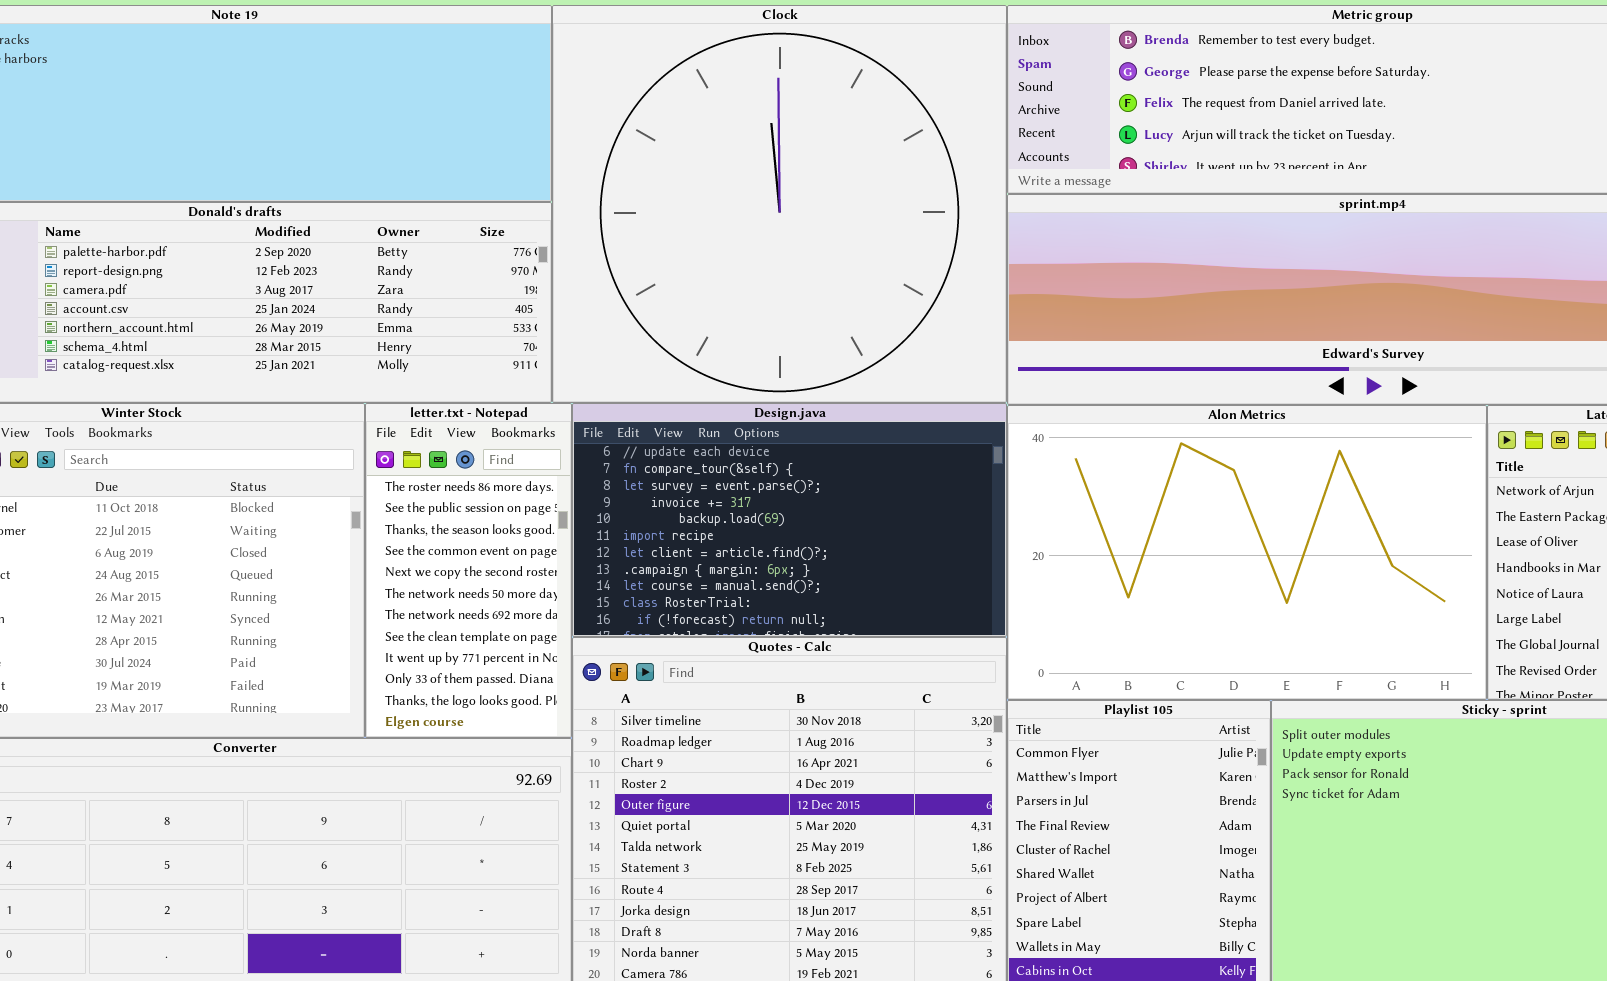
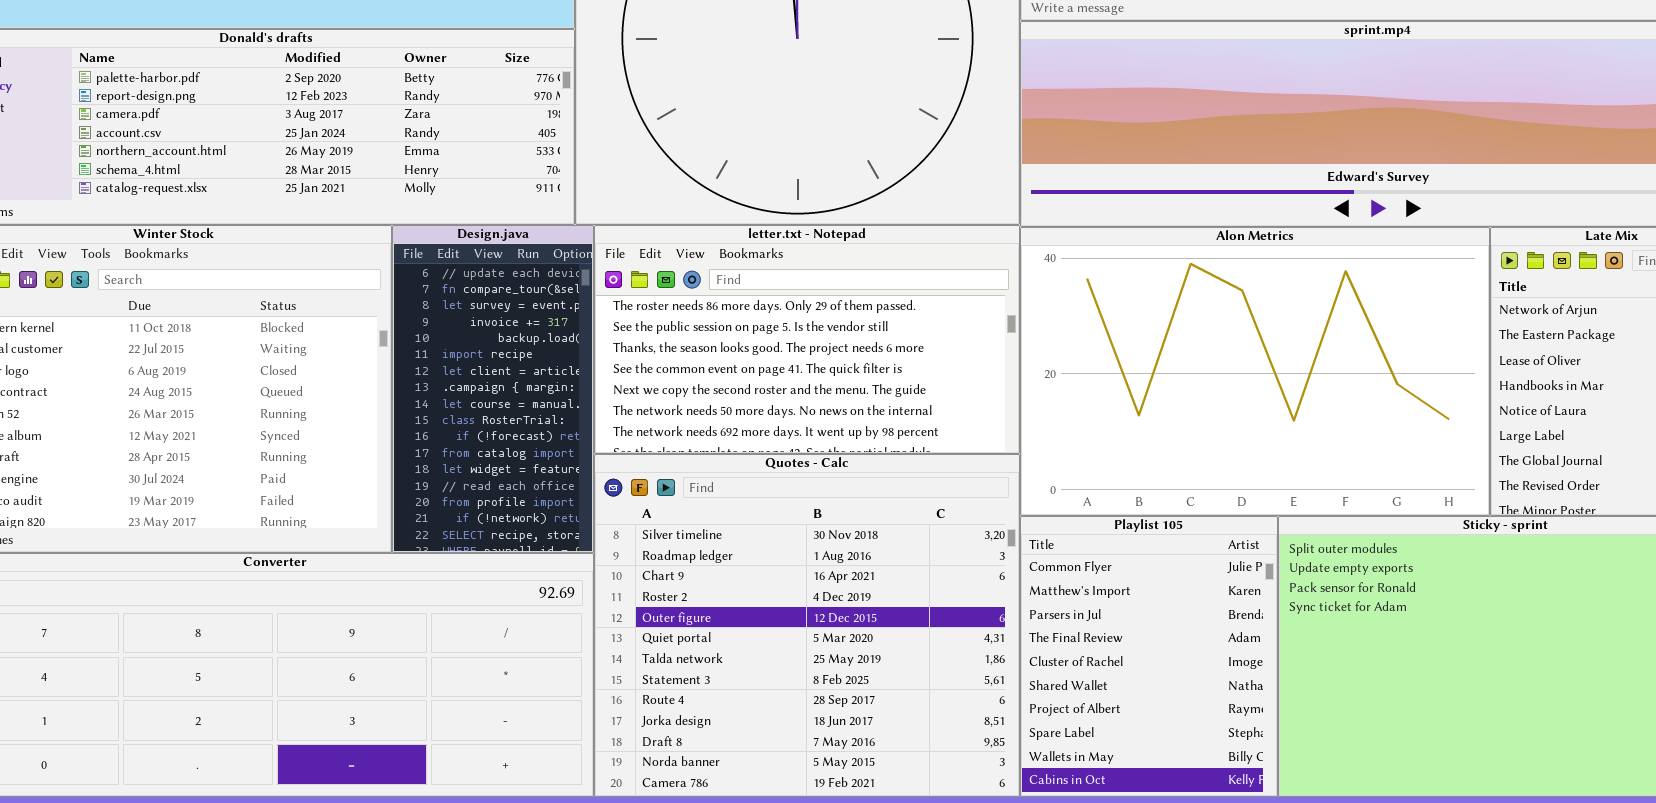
letter.txt - Notepad: [365,403,572,738] -> [594,225,1020,454], moved, resized
Design.java: [572,403,1007,637] -> [392,225,594,553], moved, resized

